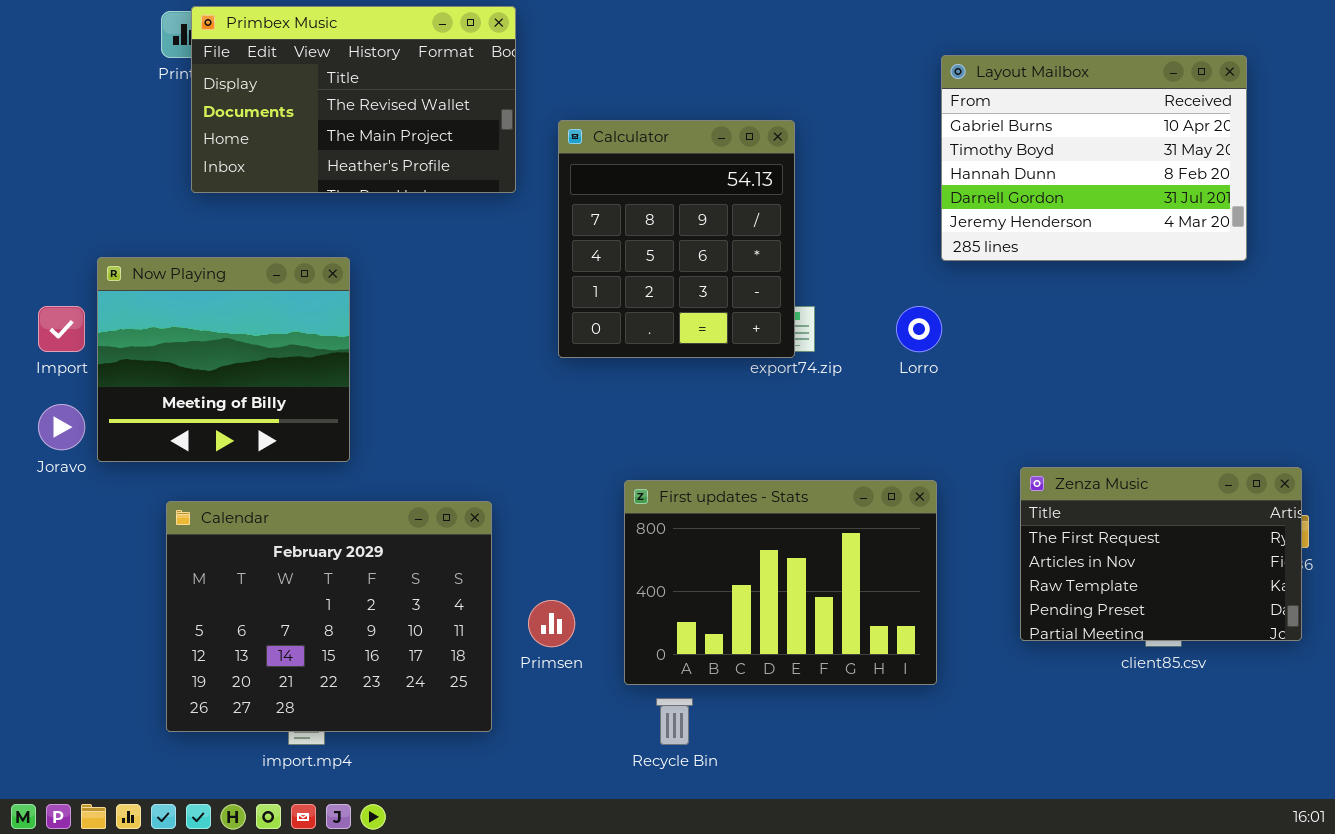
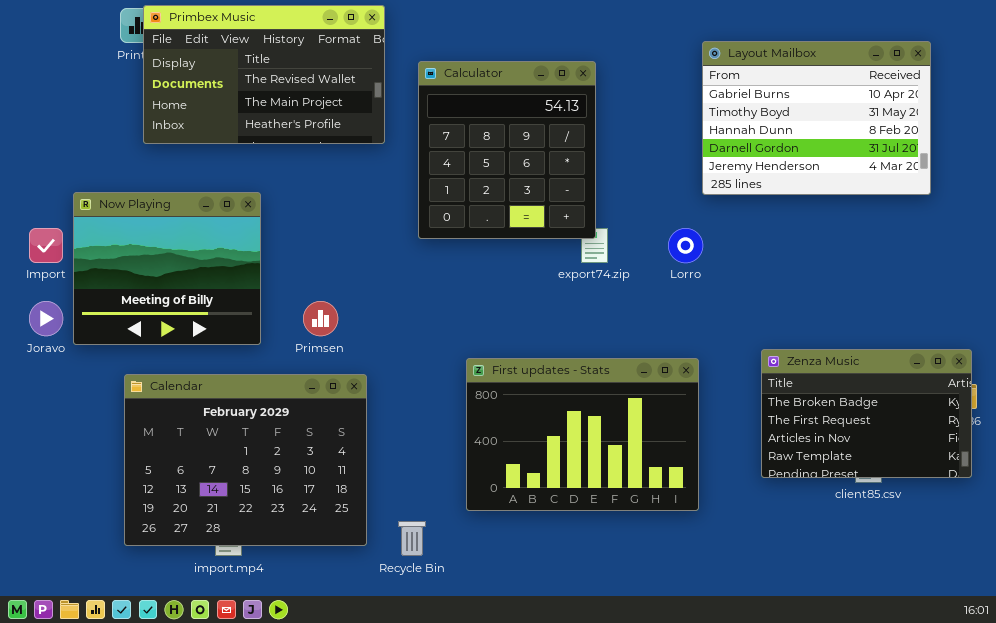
Calculator: [558,120,795,358] -> [418,61,596,239], moved
Zenza Music: [1020,467,1302,641] -> [761,349,972,478], scrolled up 1 row
Primsen: [528,600,575,647] -> [303,301,338,336], moved
Recycle Bin: [656,698,693,745] -> [398,521,426,556], moved

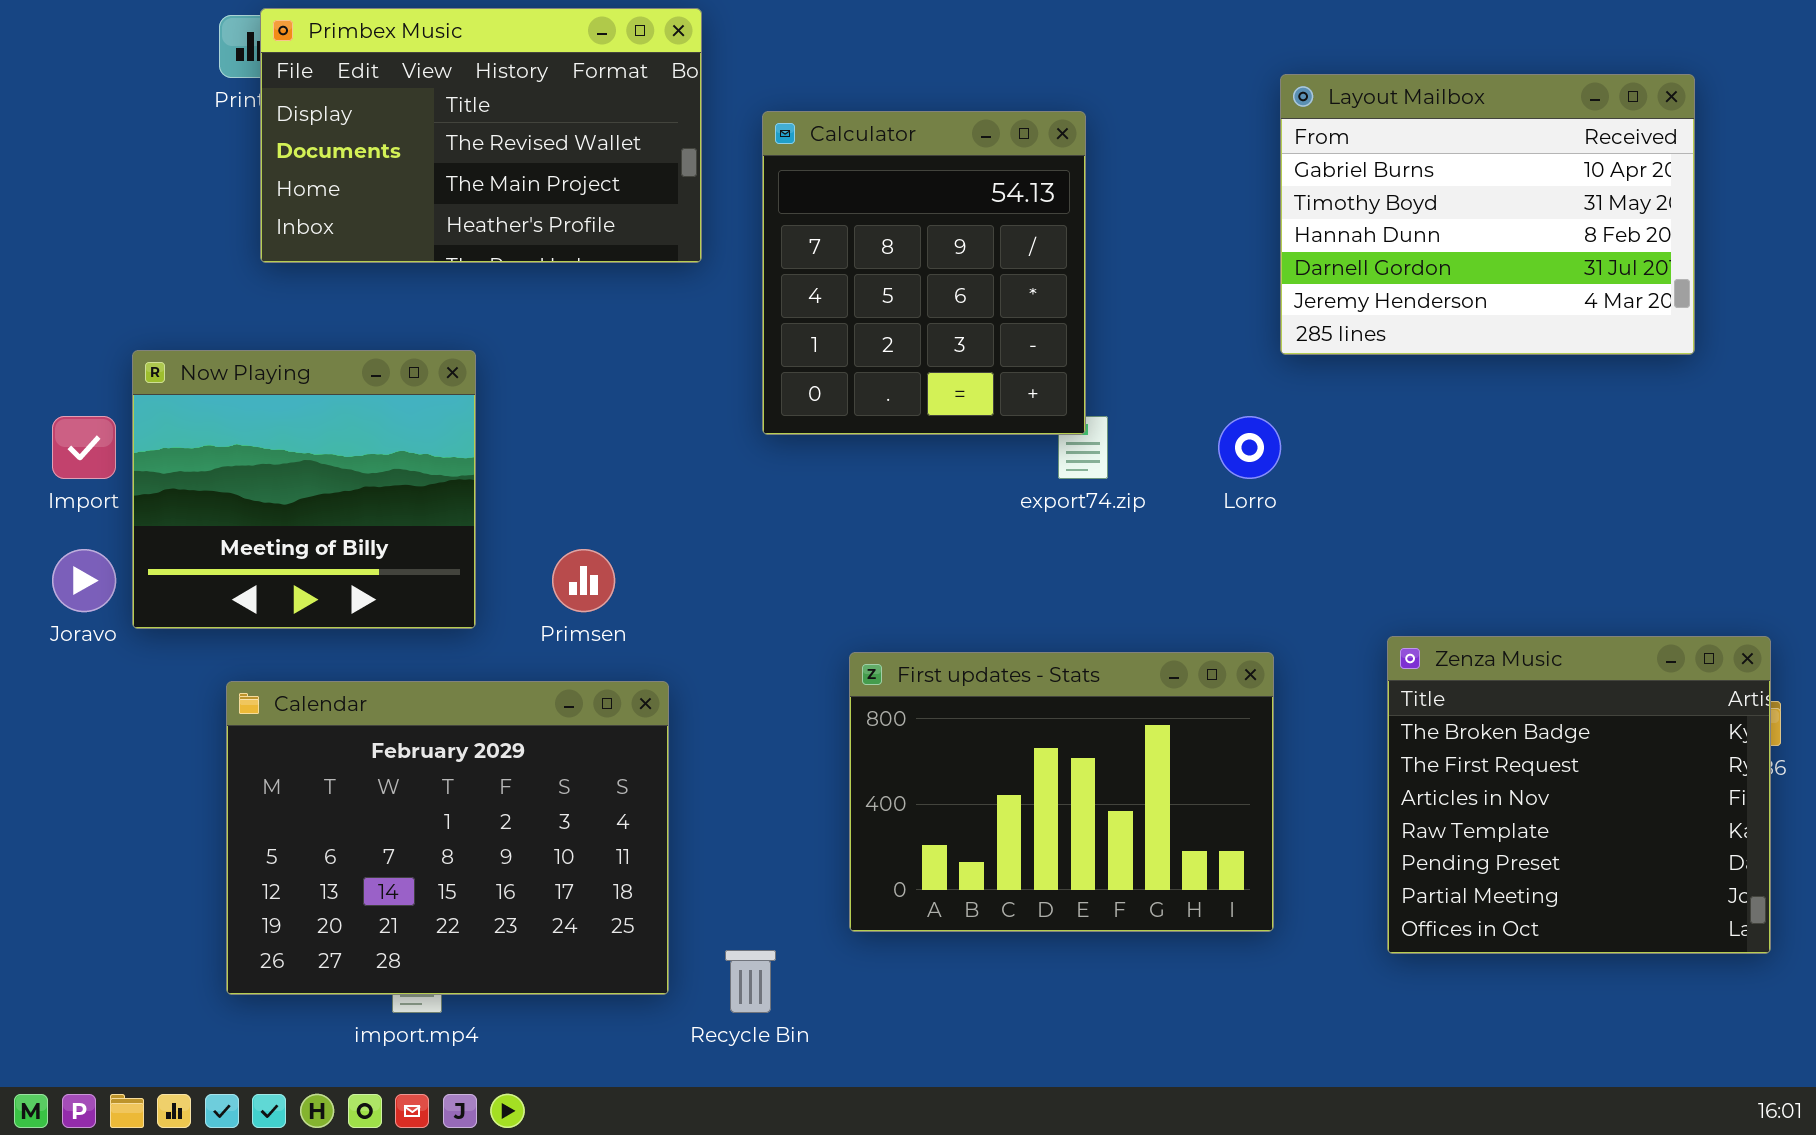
Zenza Music: [761,349,972,478] -> [1387,636,1771,954], resized

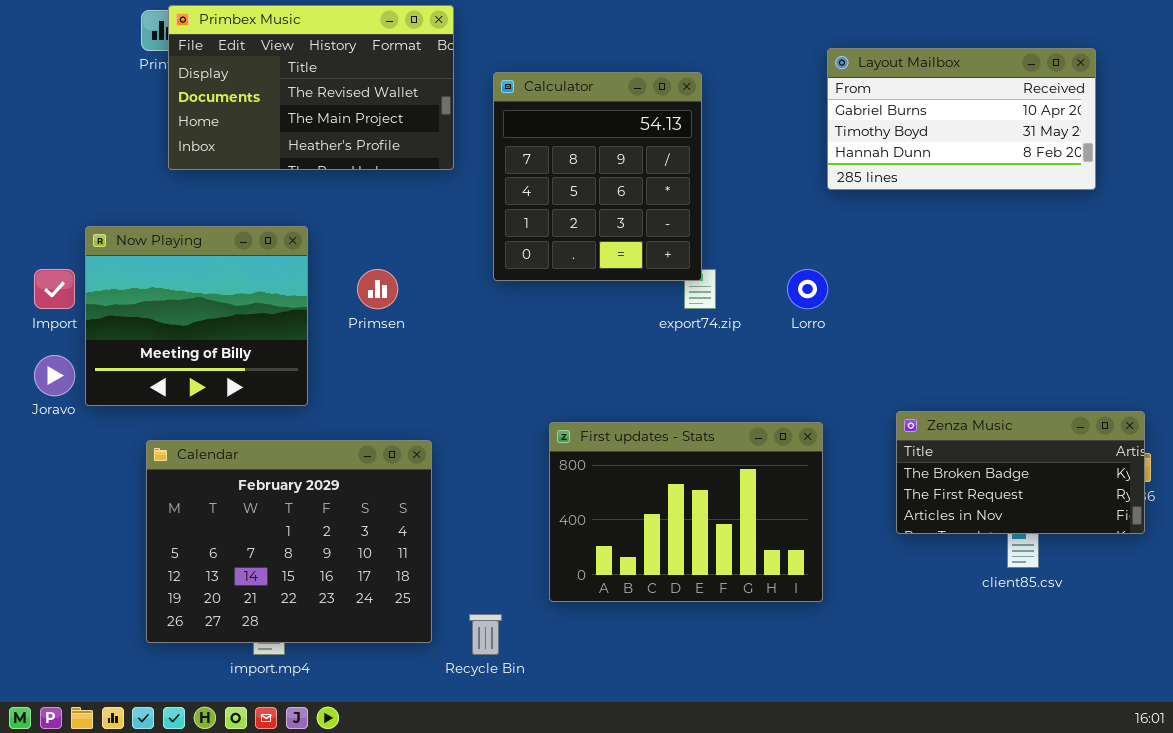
Layout Mailbox: [1280,74,1695,355] -> [827,48,1096,190], resized
Primsen: [552,549,615,612] -> [357,269,398,309], moved
Zenza Music: [1387,636,1771,954] -> [896,411,1145,534], resized

